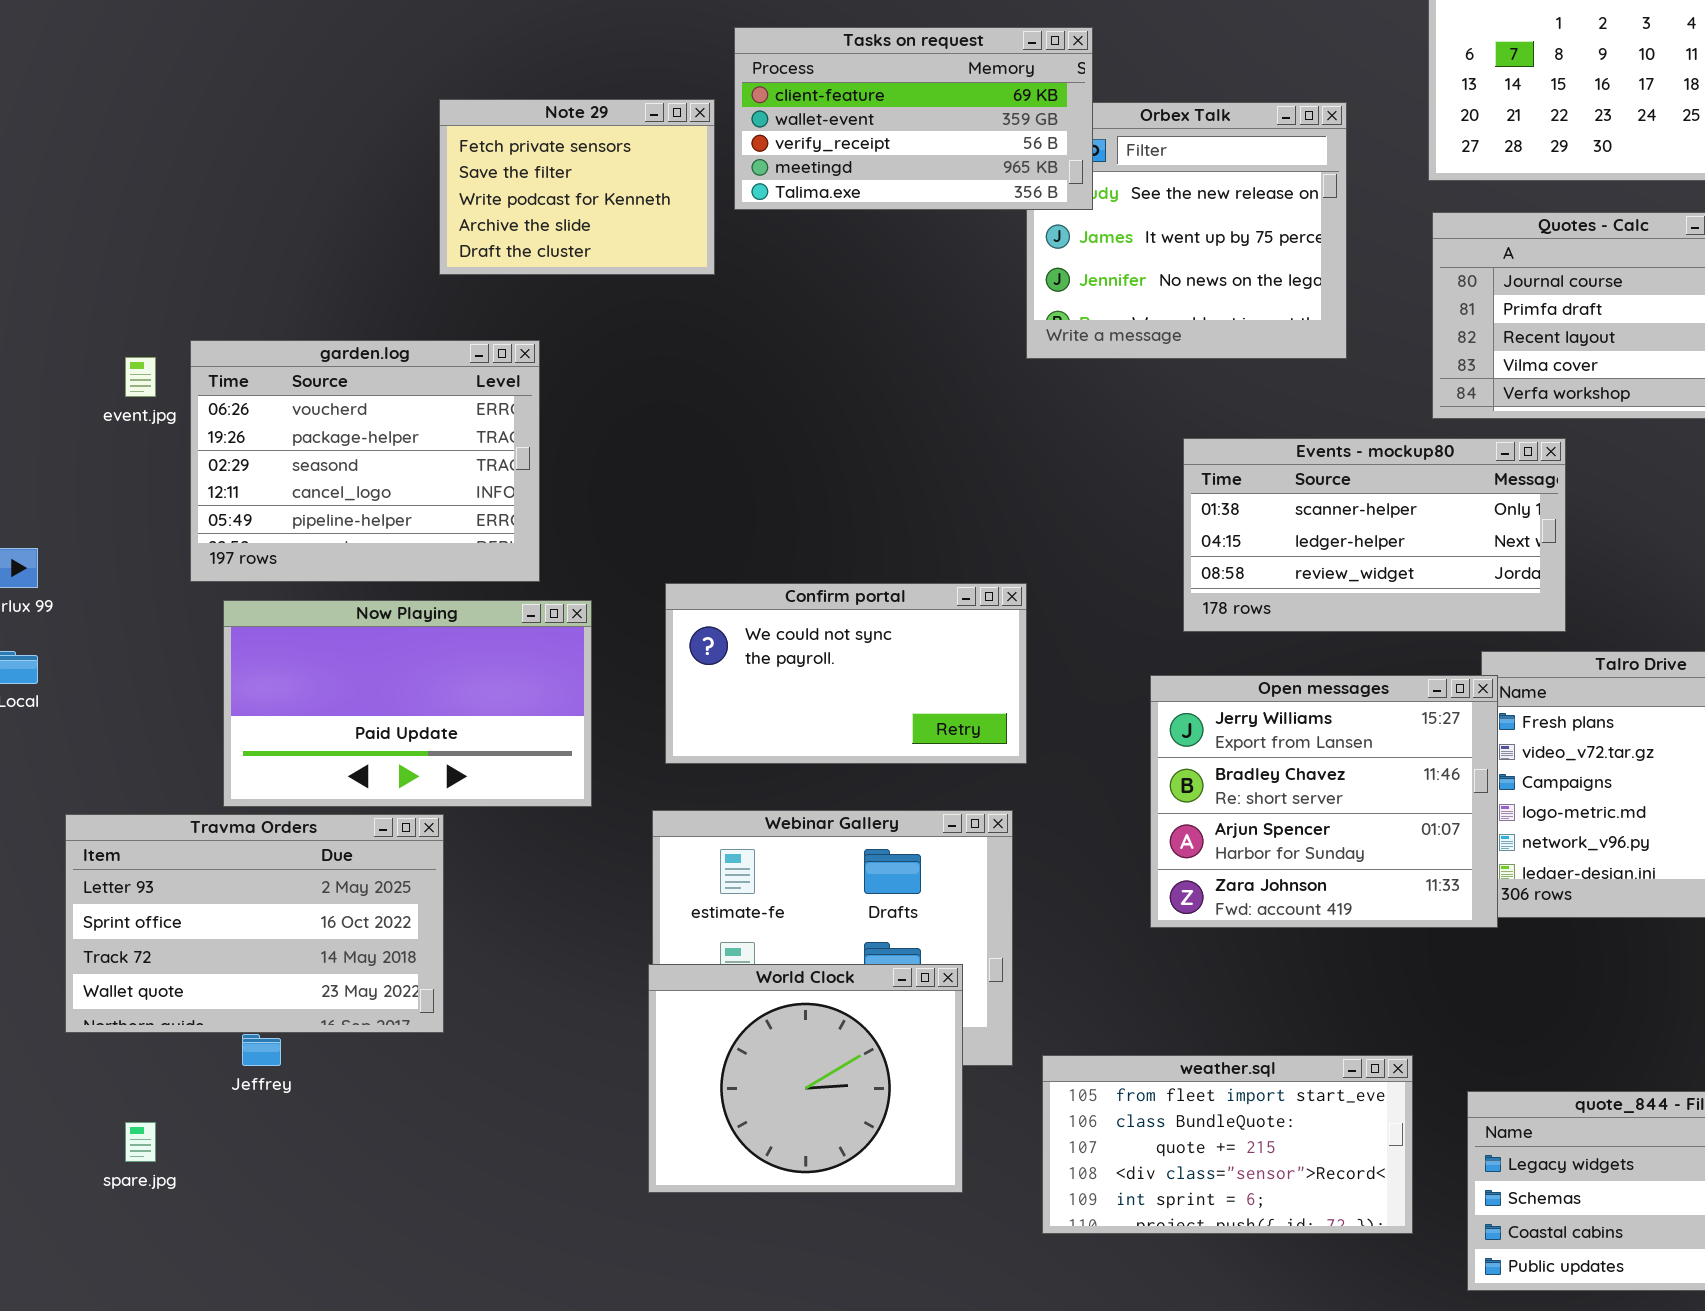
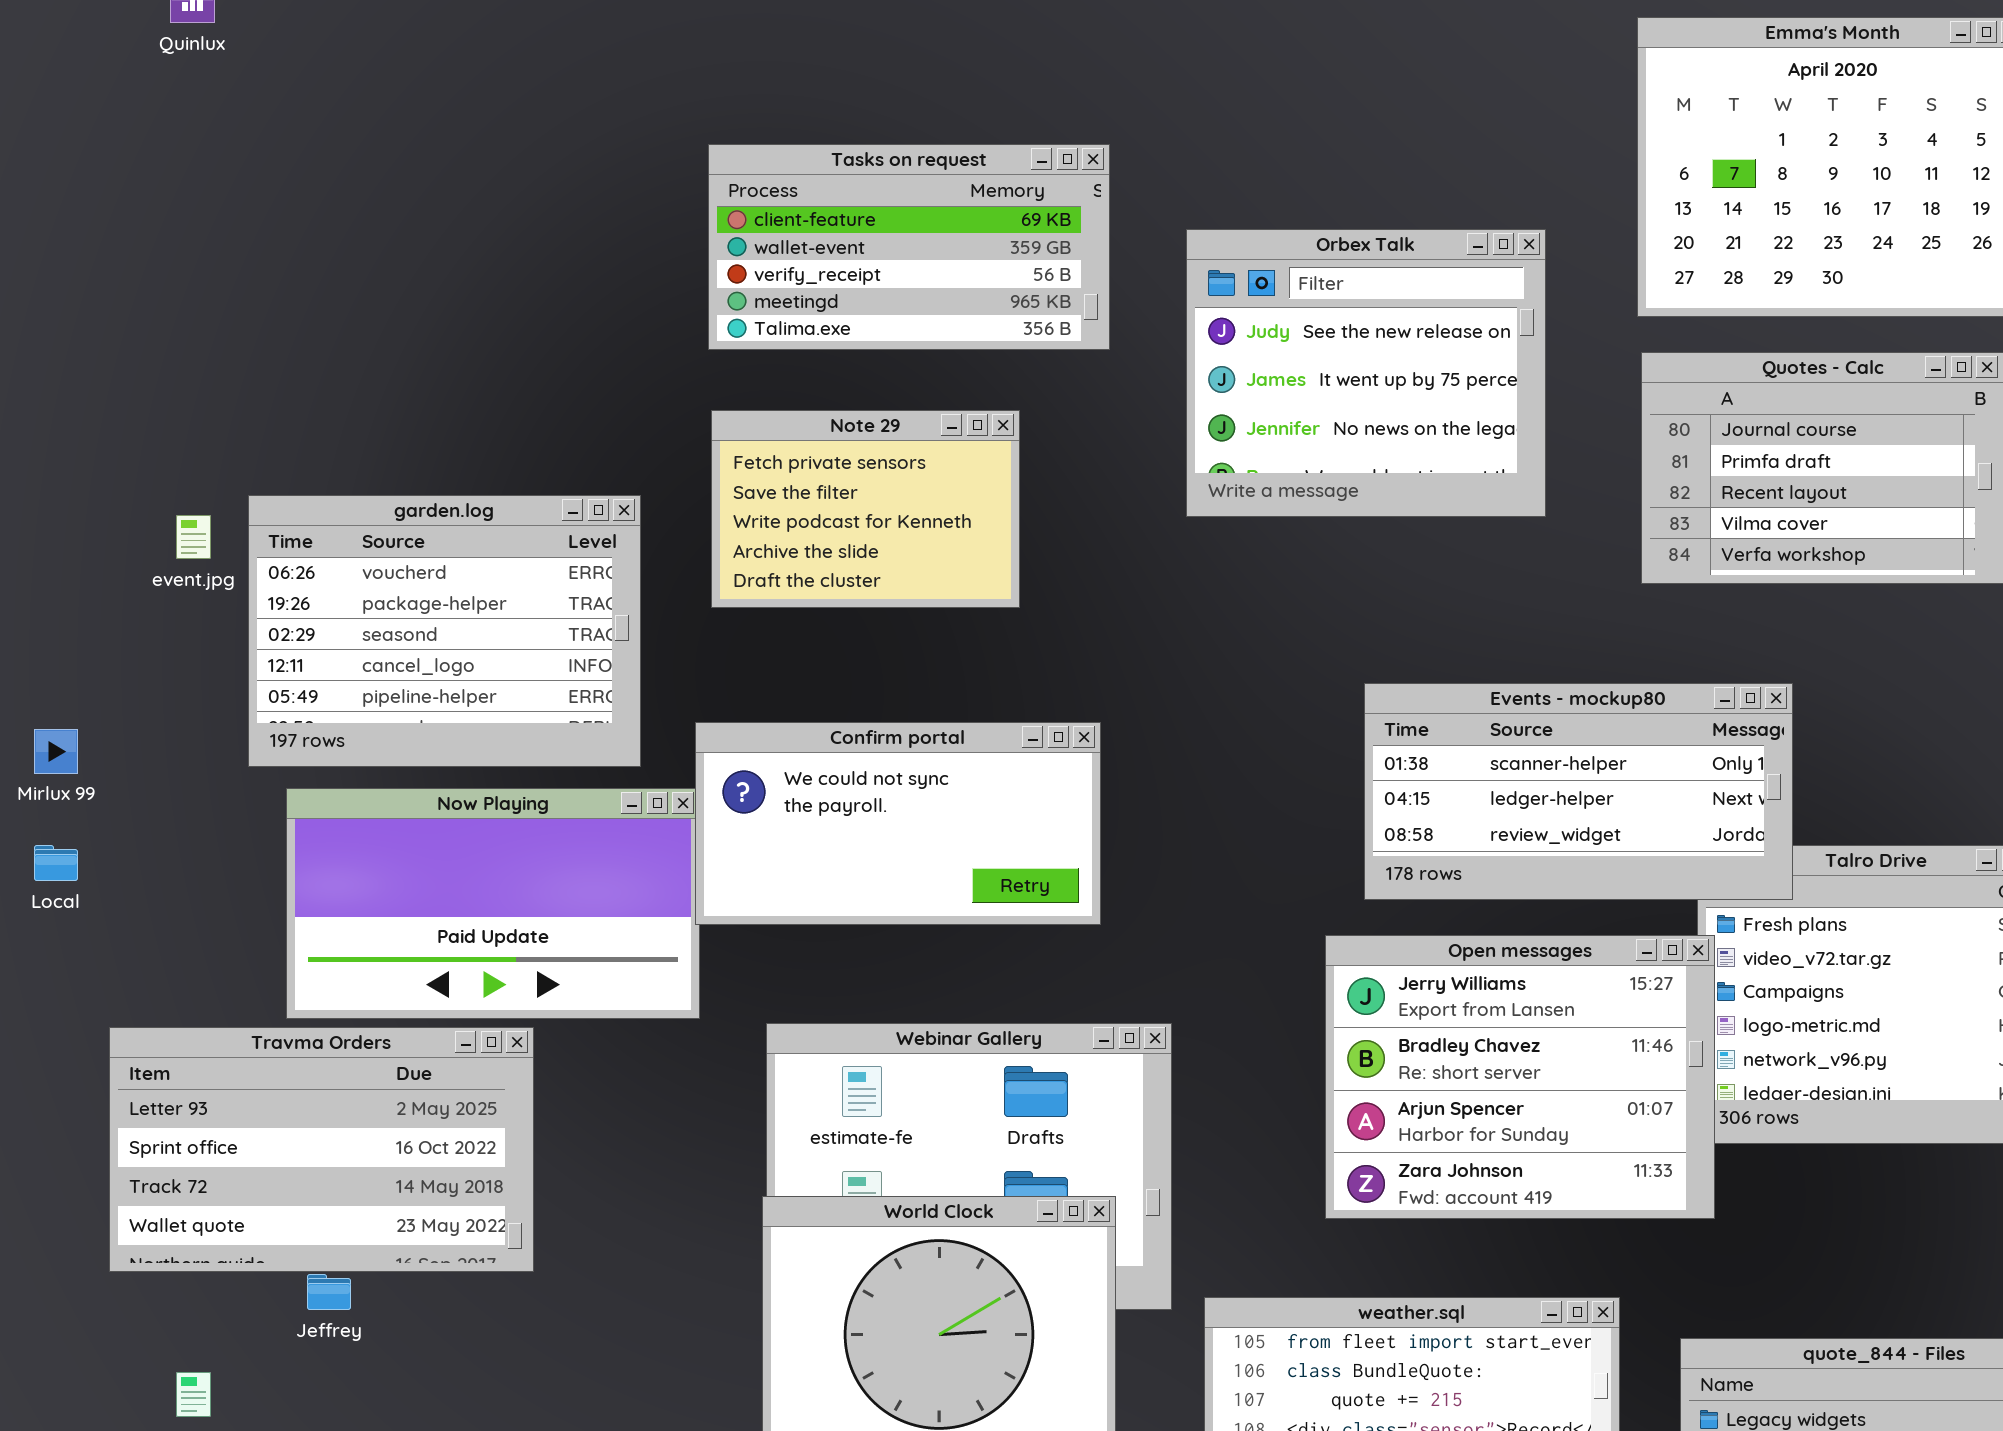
Tasks on request: [734,27,1093,210] -> [708,144,1110,350], moved
Note 29: [439,99,715,275] -> [711,410,1020,608], moved
Events - mockup80: [1183,438,1566,632] -> [1364,683,1793,900], moved
Confirm portal: [665,583,1027,764] -> [695,722,1101,925], moved
Open messages: [1150,675,1498,928] -> [1325,935,1715,1219], moved

